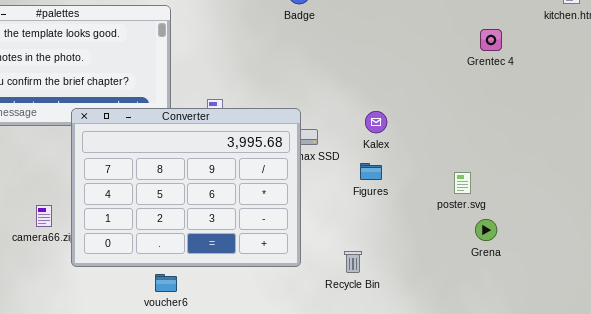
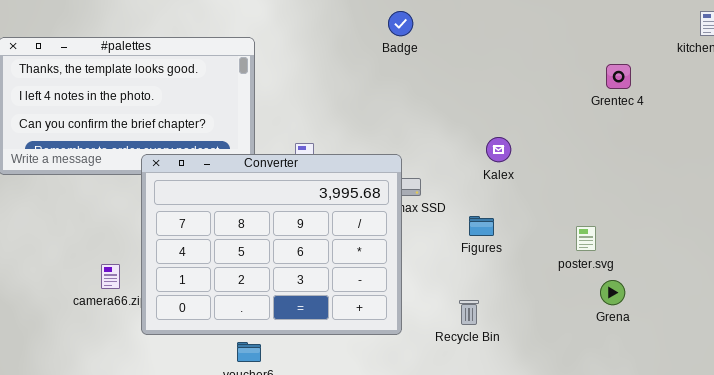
Kalex: [365,111,387,133] -> [486,137,511,162], moved
Recycle Bin: [344,251,362,273] -> [459,300,479,325], moved

